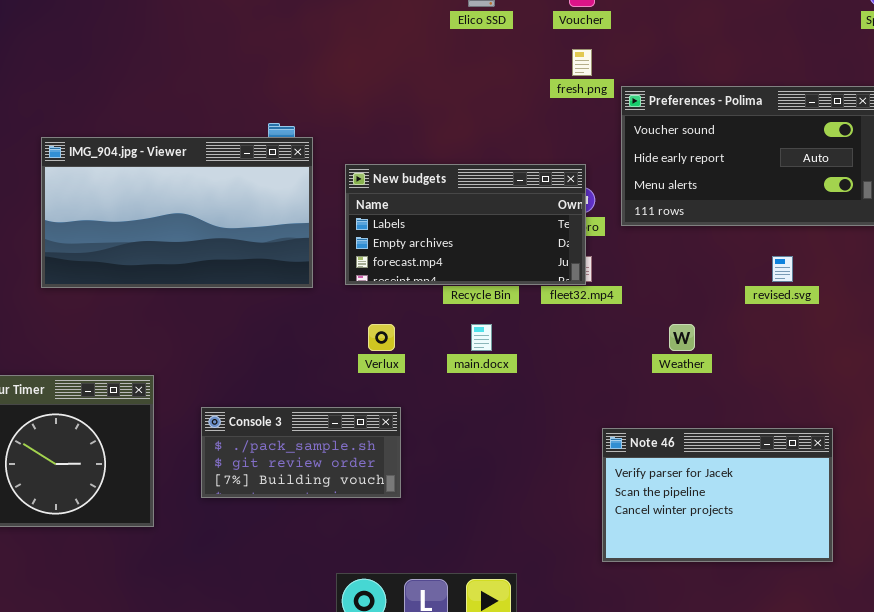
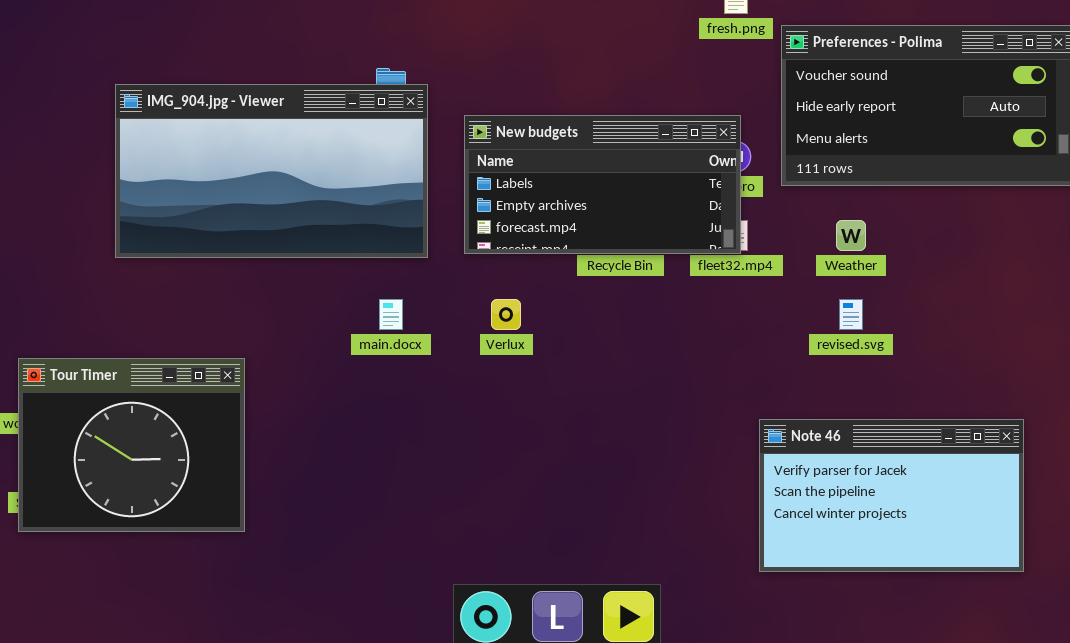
revised.svg: [772,256,793,282] -> [839,299,863,330], moved
main.docx: [471,324,492,351] -> [379,299,403,330], moved
Weather: [669,324,695,351] -> [836,220,866,251], moved
Console 3: [201,407,401,498] -> none, closed

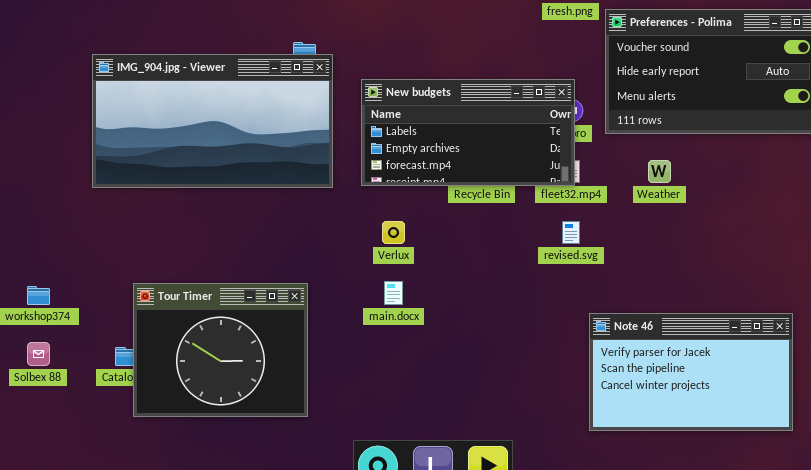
main.docx: [379,299,403,330] -> [384,281,403,305], moved
revised.svg: [839,299,863,330] -> [562,221,580,244], moved
Tour Timer: [18,358,245,532] -> [133,283,308,417], moved

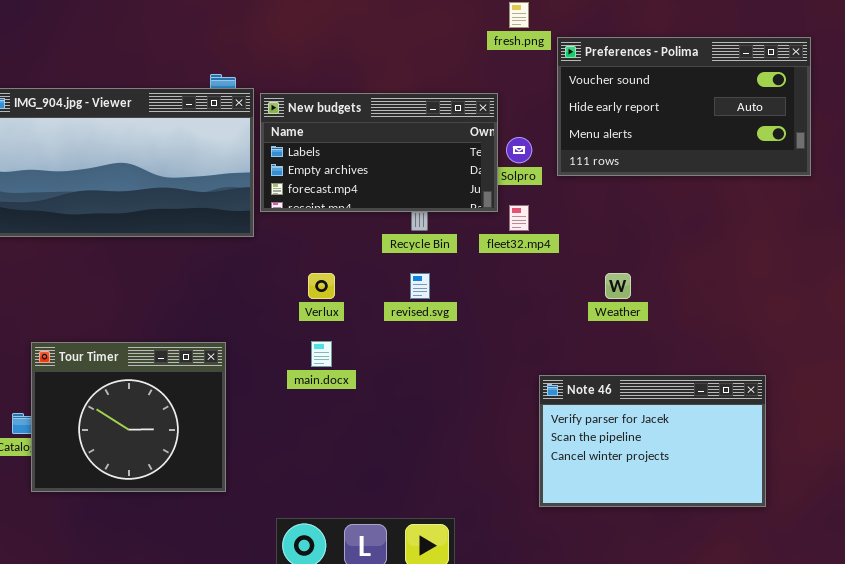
New budgets: [361,79,575,186] -> [260,93,498,212], moved
Weather: [648,160,671,183] -> [605,273,631,299], moved
revised.svg: [562,221,580,244] -> [410,273,430,299], moved

